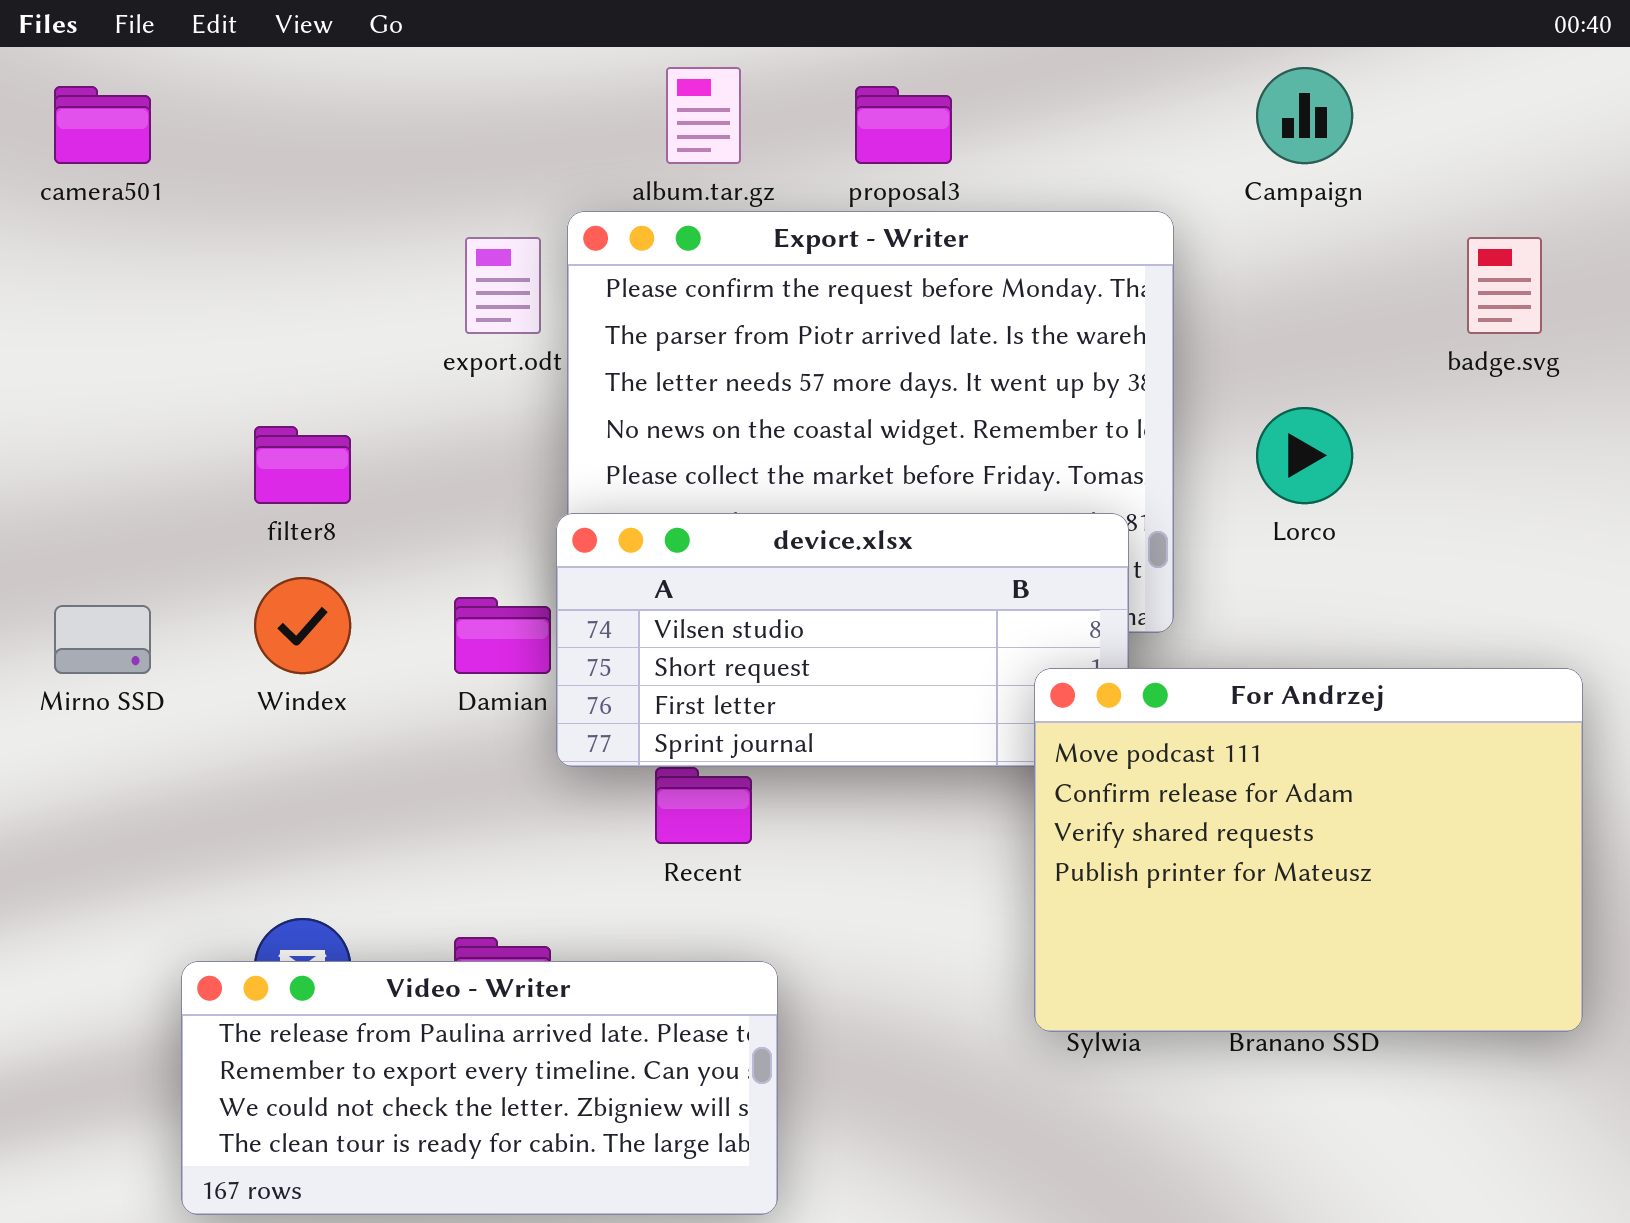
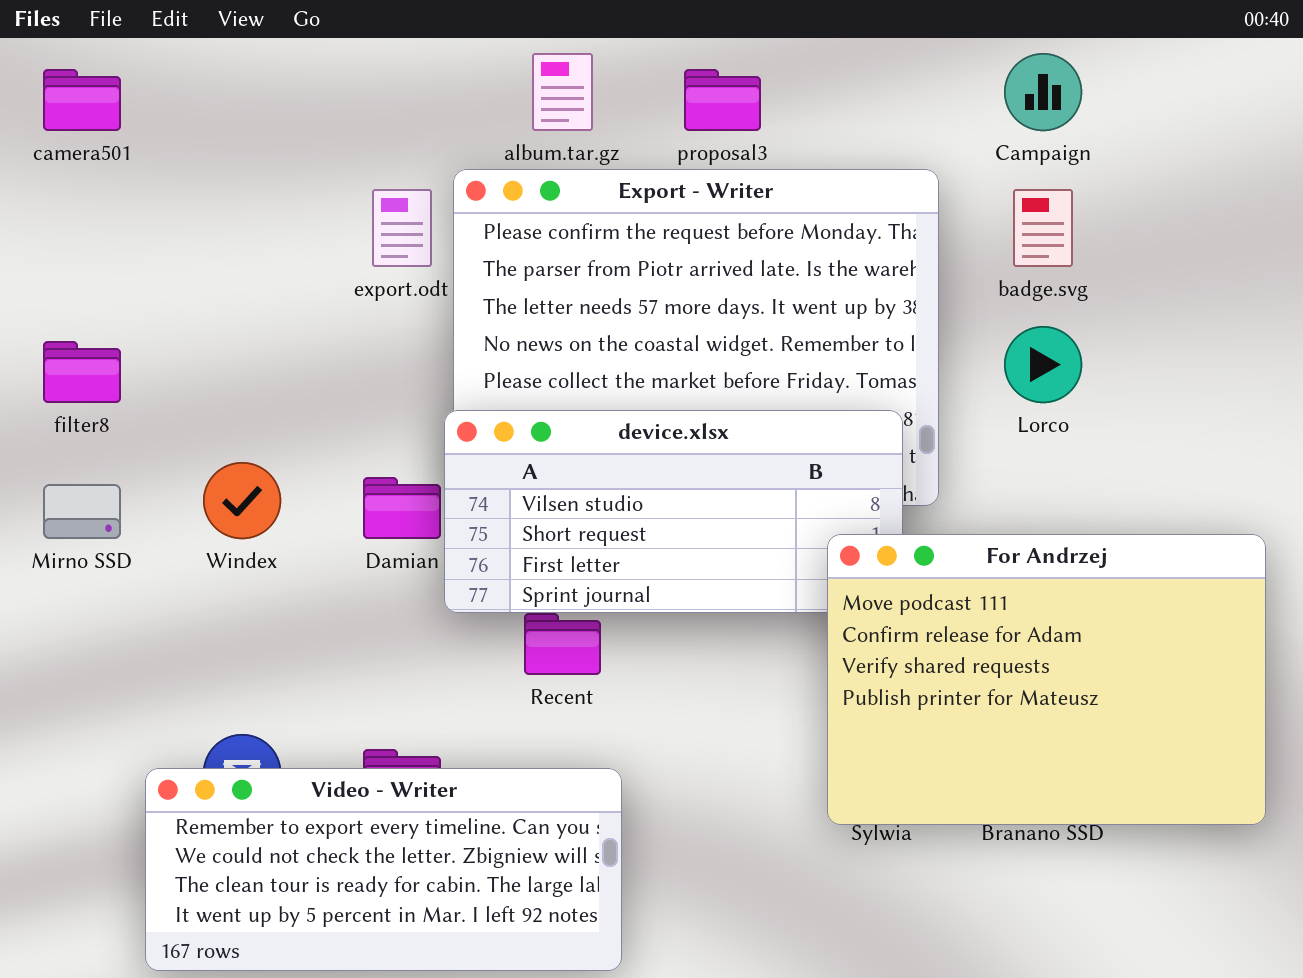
badge.svg: [1467,237,1542,334] -> [1013,189,1073,267], moved
filter8: [254,426,351,504] -> [43,341,121,403], moved
Video - Writer: [181,961,778,1215] -> [145,768,622,971], scrolled down 1 row

